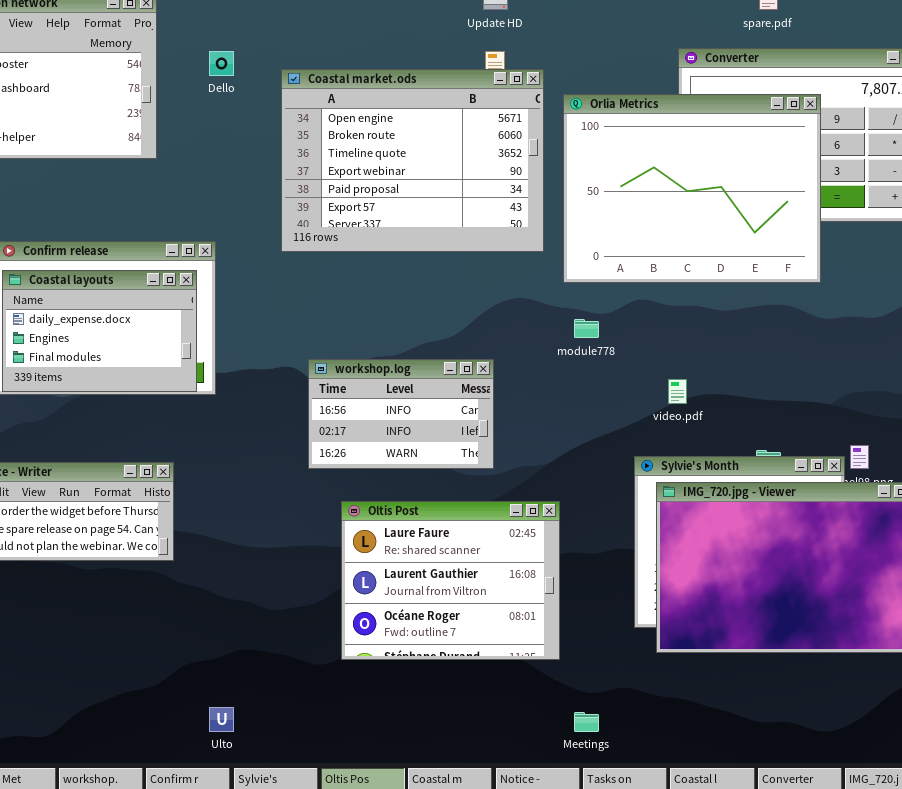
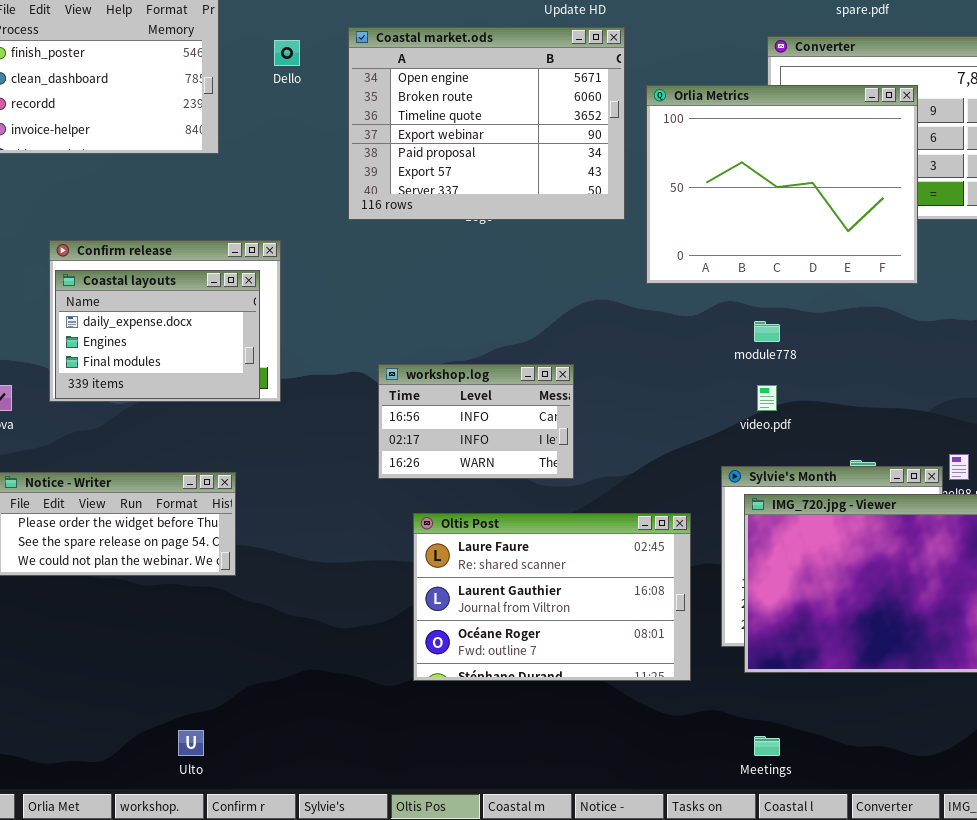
Coastal market.ods: [281,69,544,252] -> [348,27,625,220], moved
module778: [574,319,599,338] -> [754,321,780,342], moved
Oltis Post: [341,501,560,660] -> [413,513,691,681], resized
Ulto: [209,707,234,732] -> [178,730,204,756], moved
Meetings: [574,712,599,732] -> [754,736,780,756], moved

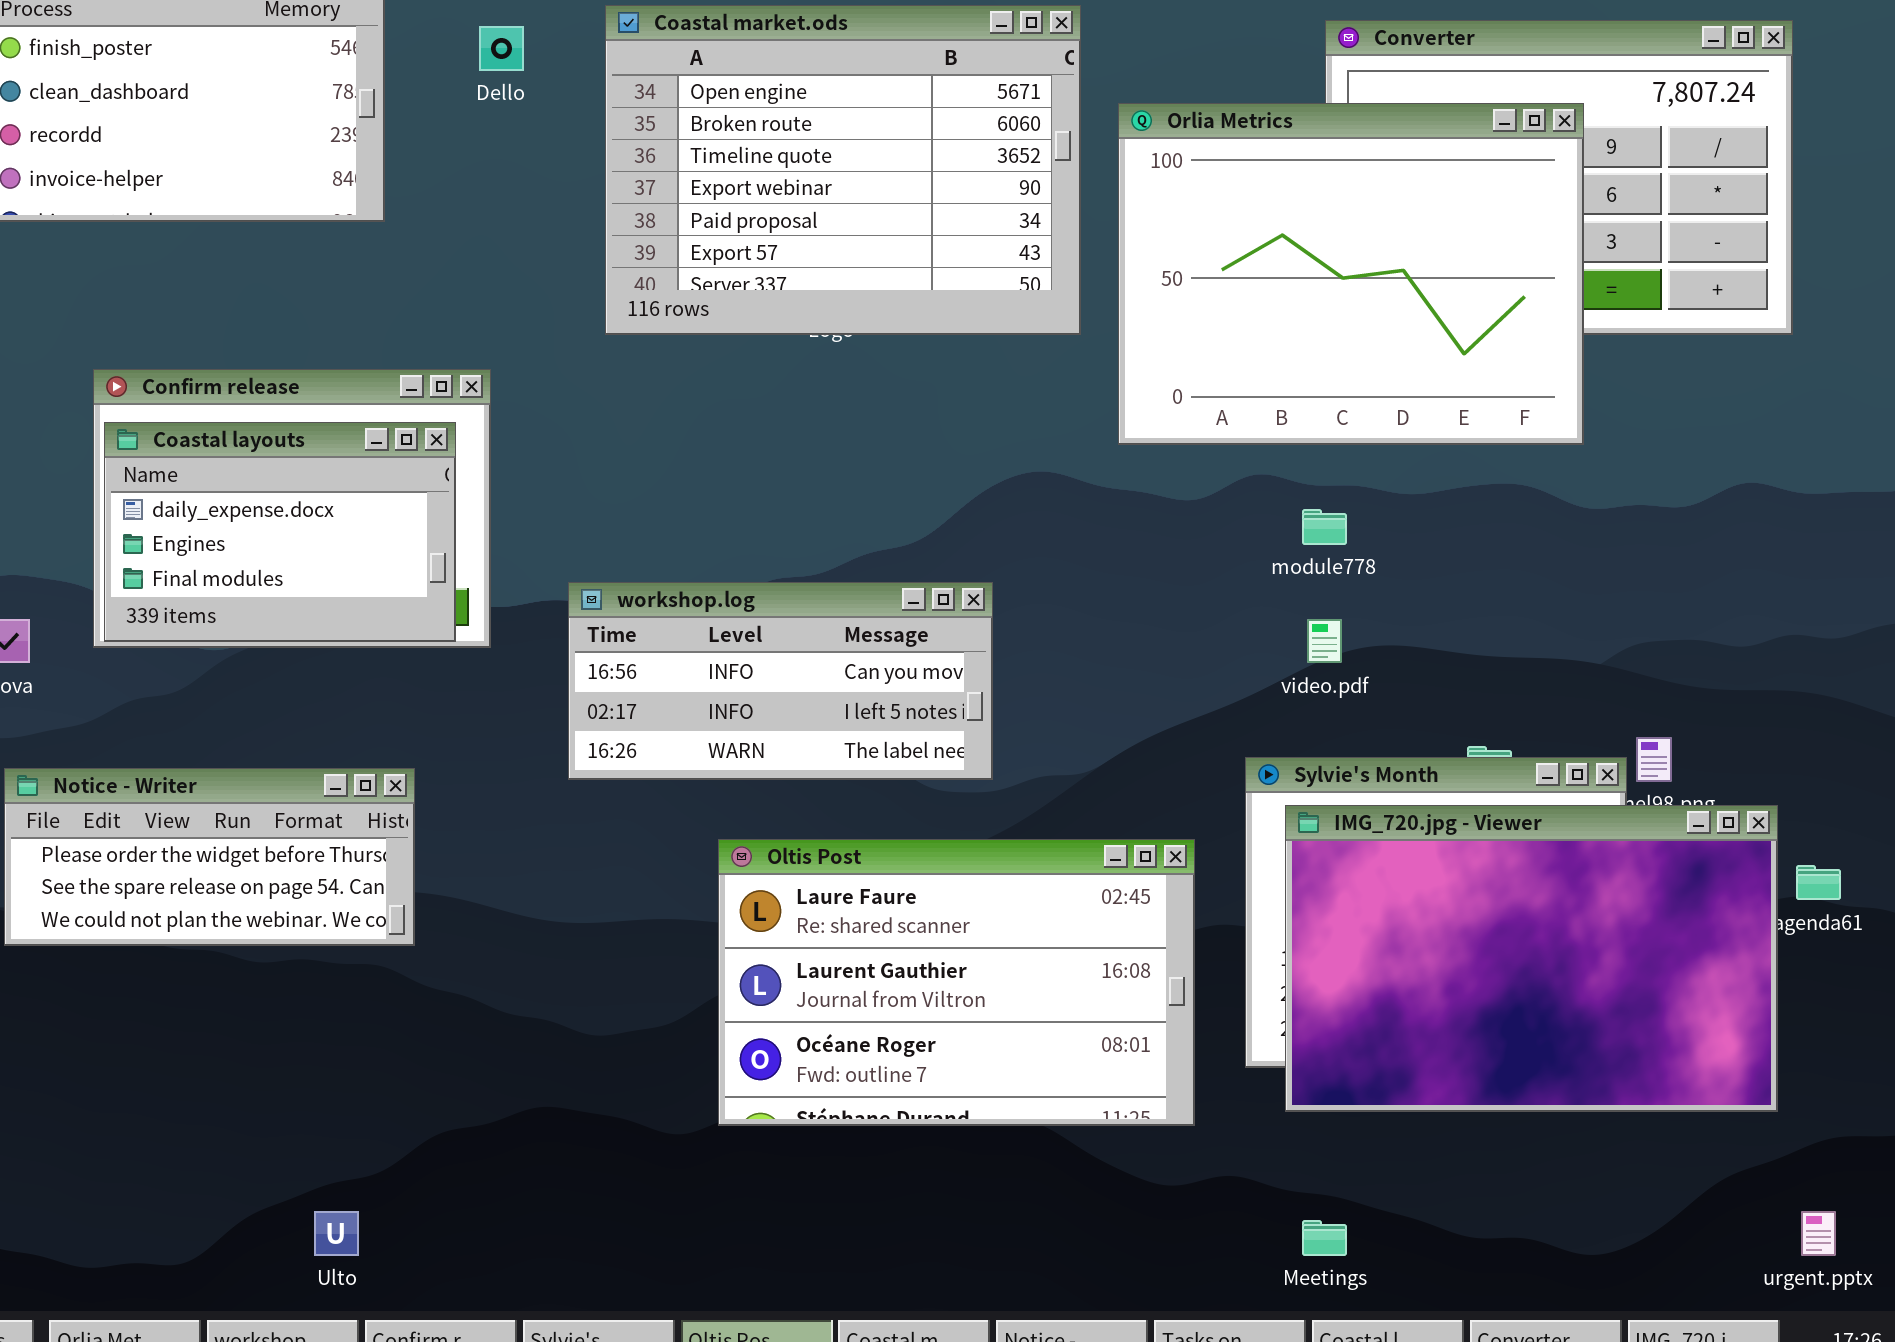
workshop.log: [378,364,574,479] -> [568,582,993,780], resized

